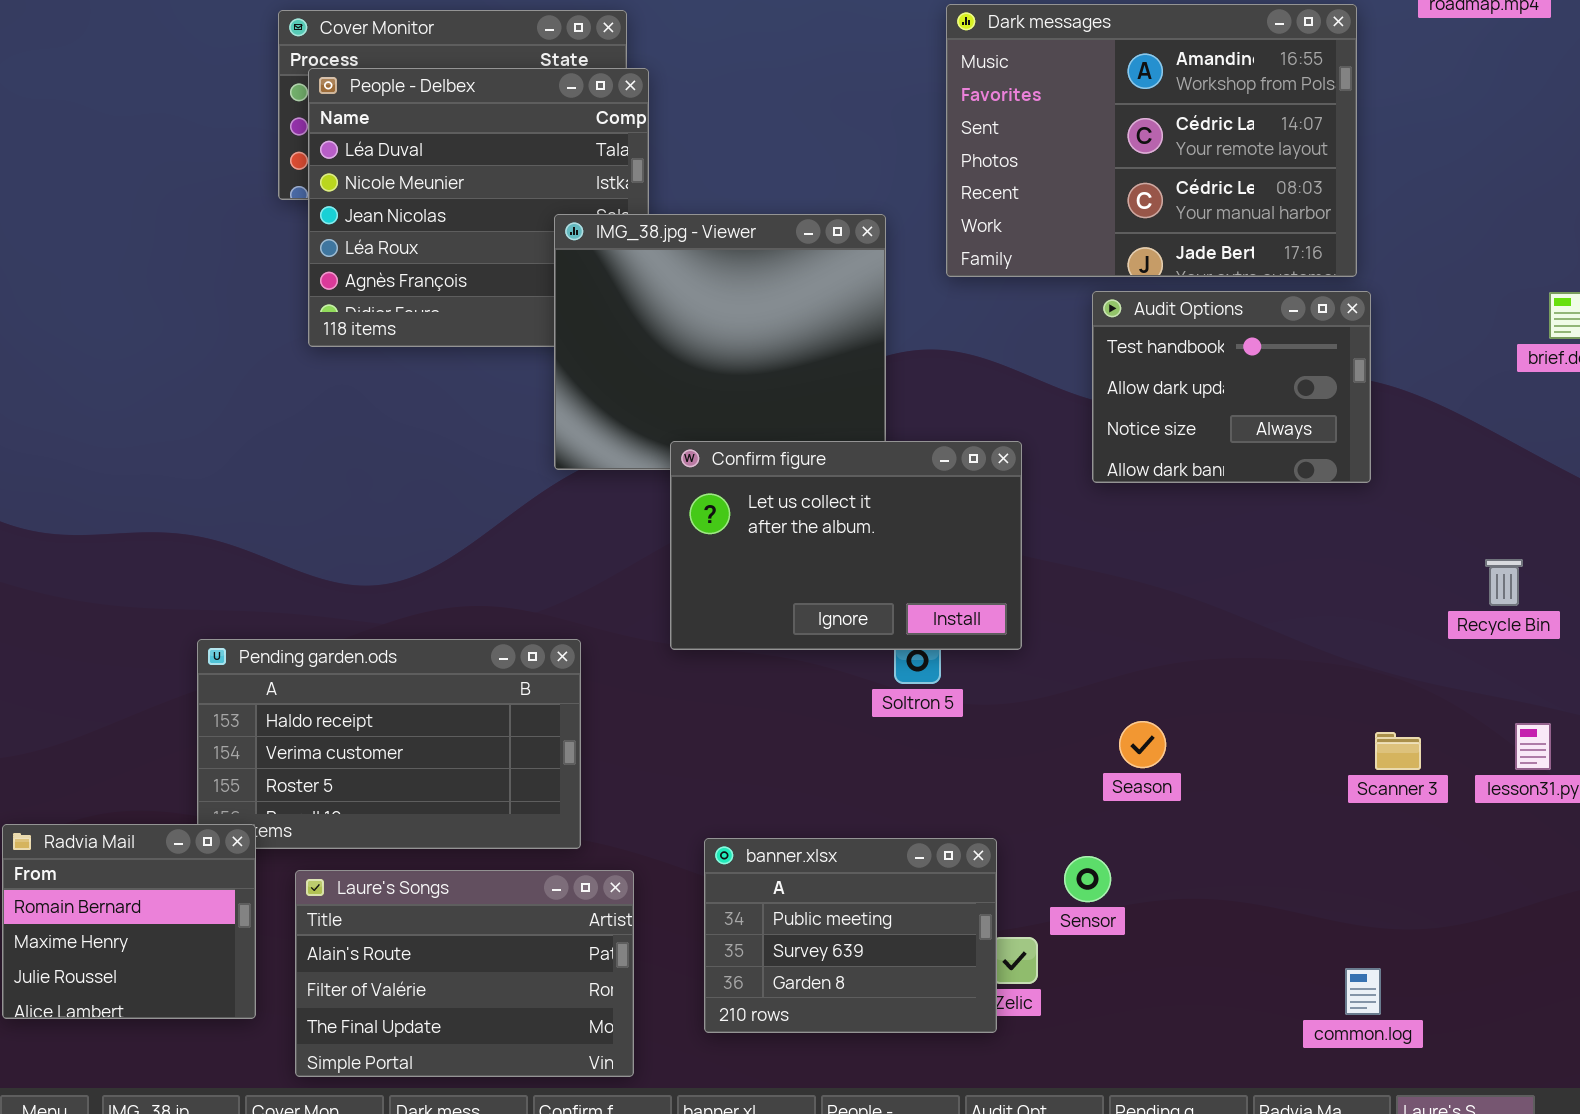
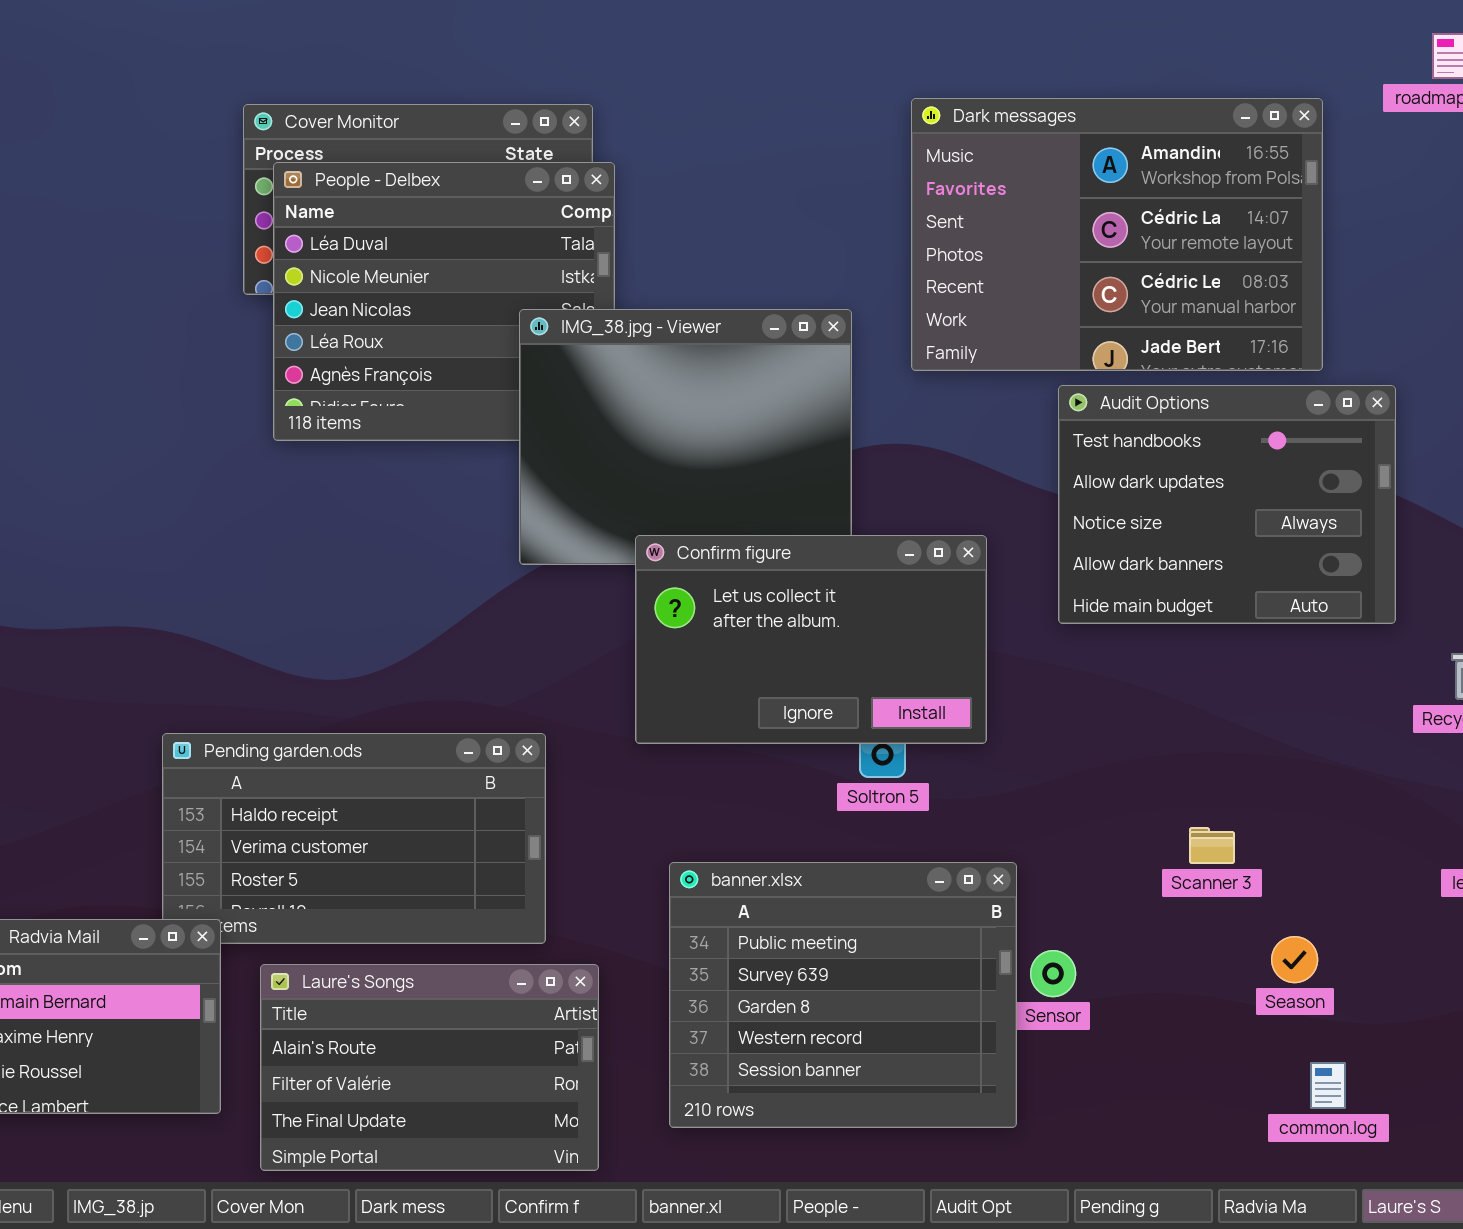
Audit Options: [1092,291,1371,483] -> [1058,385,1396,624], resized
Season: [1119,721,1166,768] -> [1271,936,1318,983], moved
Scanner 3: [1375,732,1421,770] -> [1189,827,1235,864], moved
banner.xlsx: [704,838,997,1033] -> [669,862,1017,1128], resized

